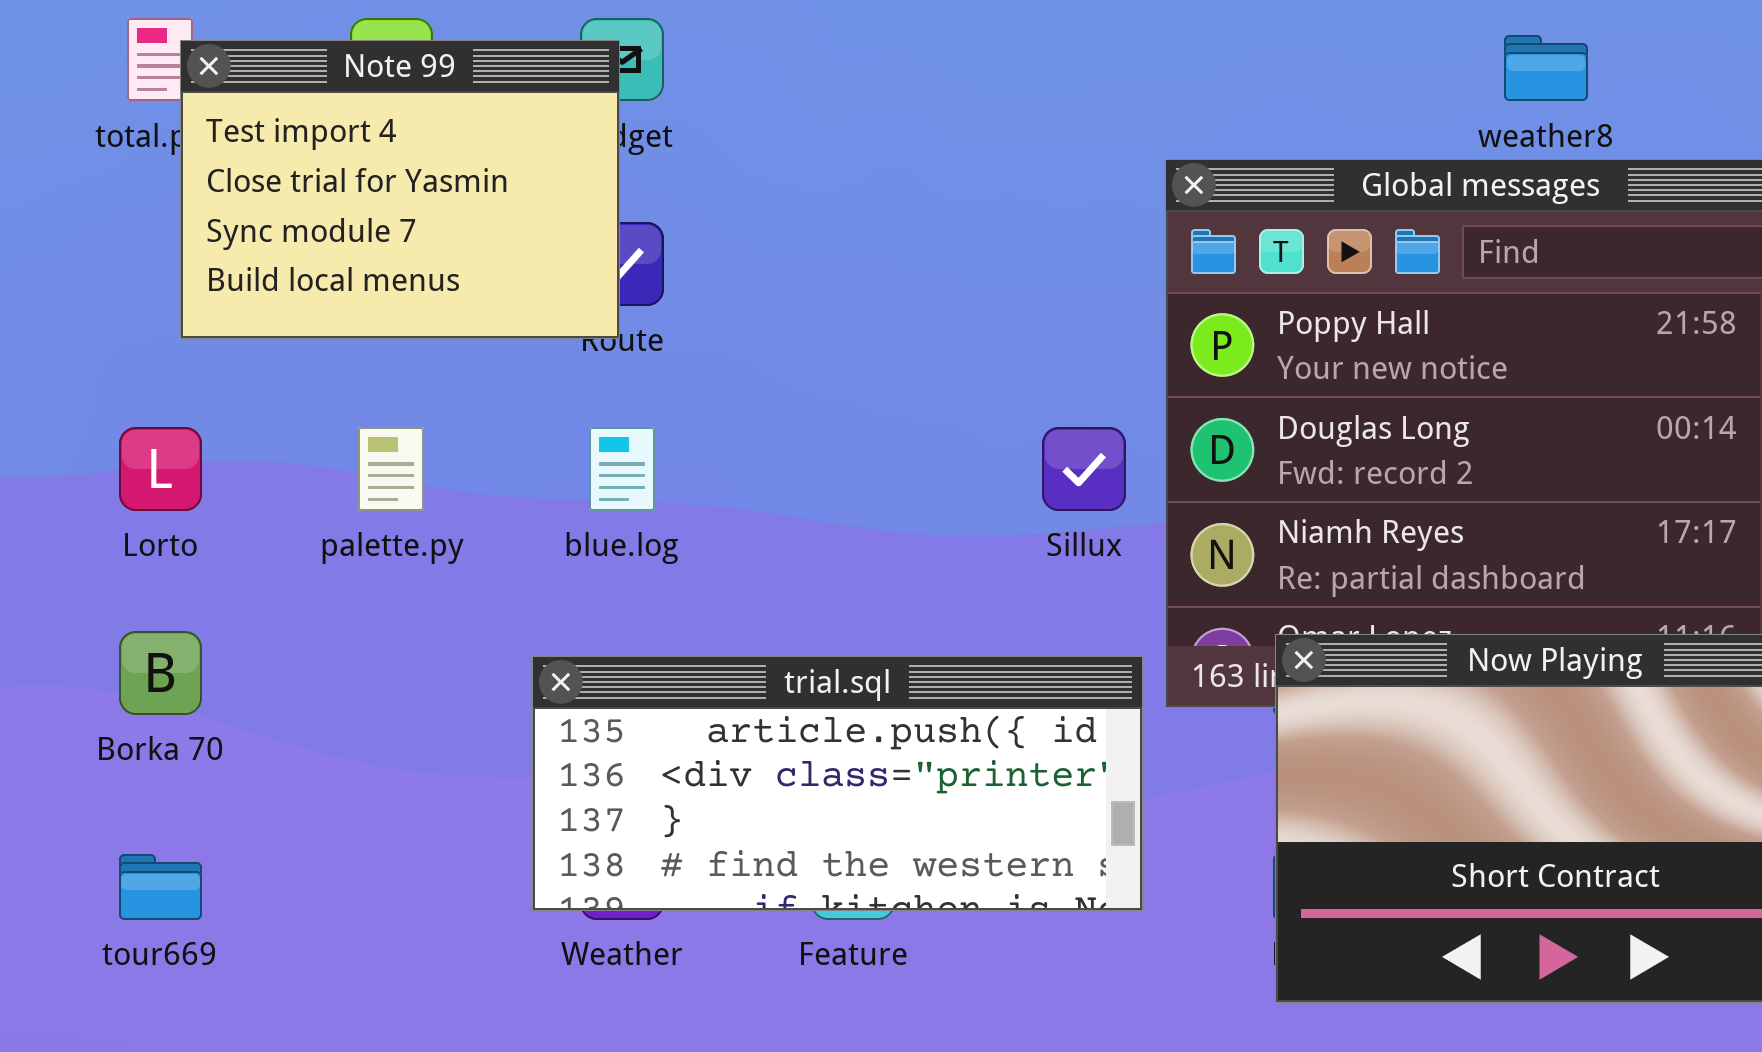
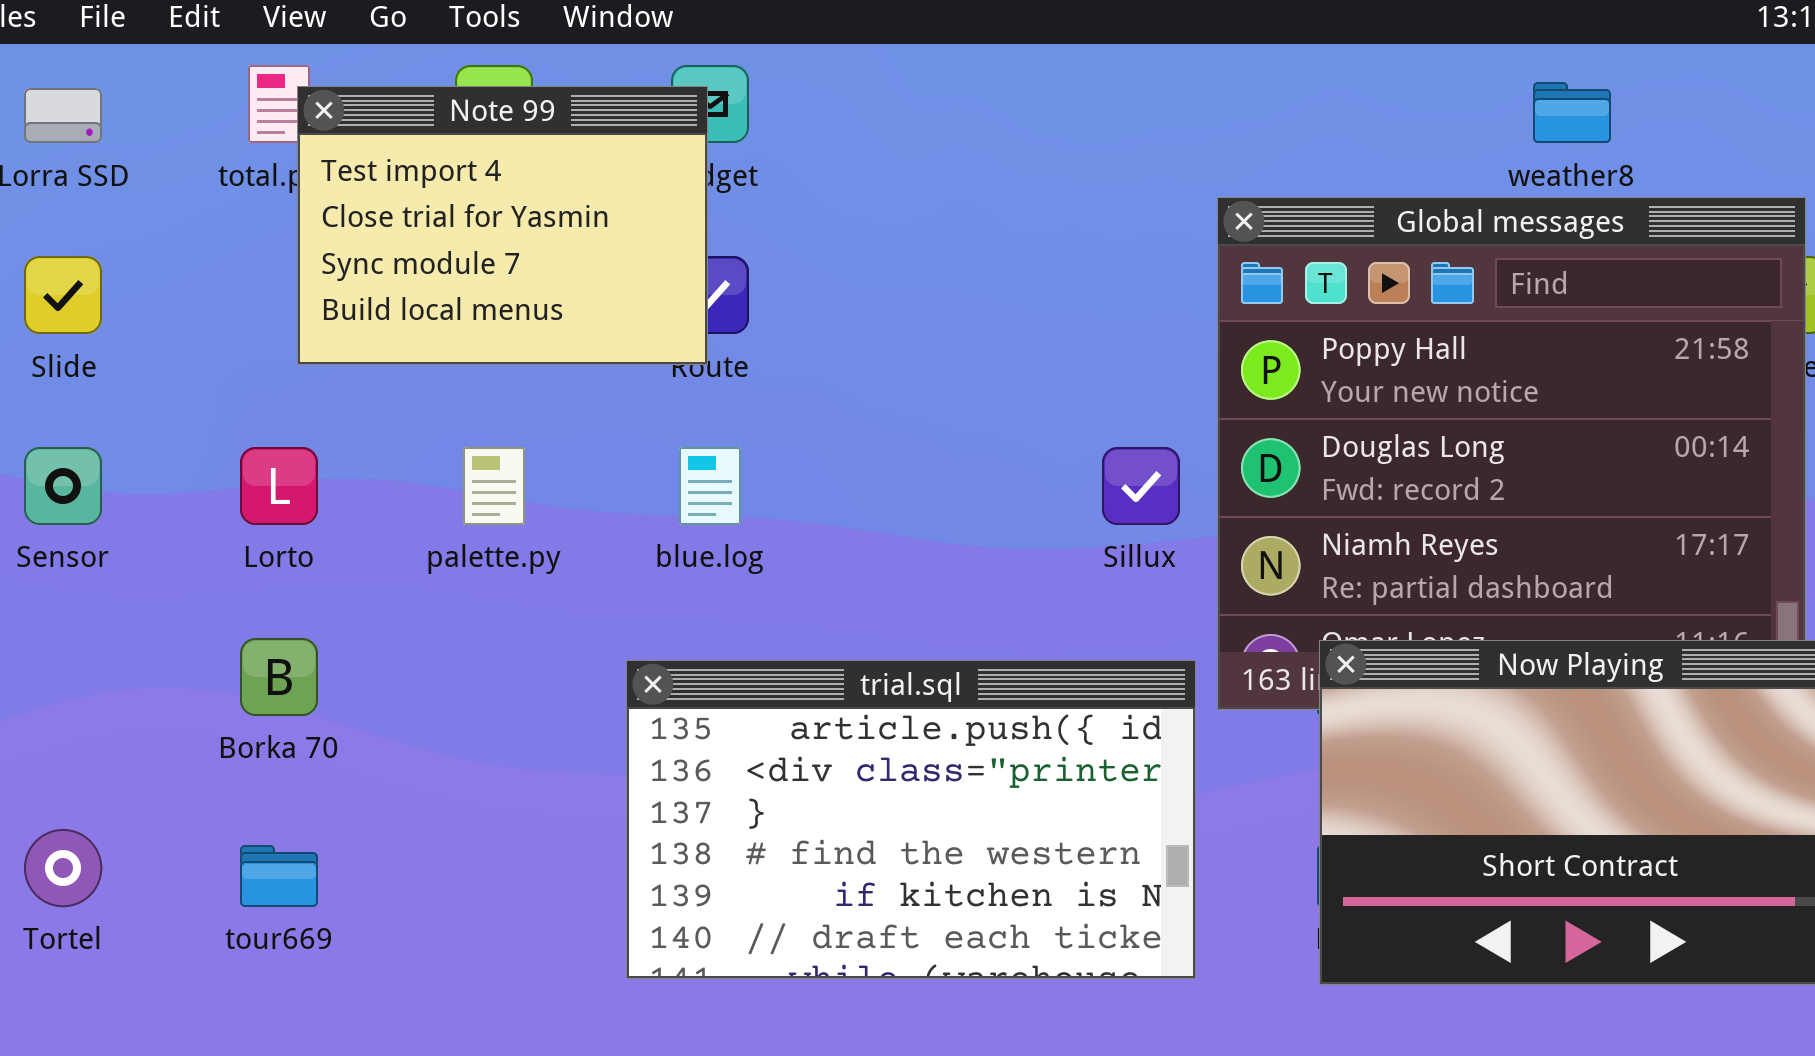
trial.sql: [532,656,1143,911] -> [626,660,1196,979], resized

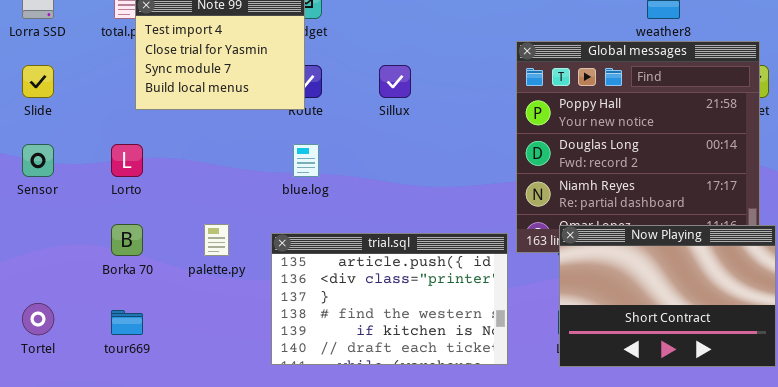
palette.py: [463,447,525,525] -> [204,224,229,256], moved
Sillux: [1102,447,1180,525] -> [379,65,411,98], moved

